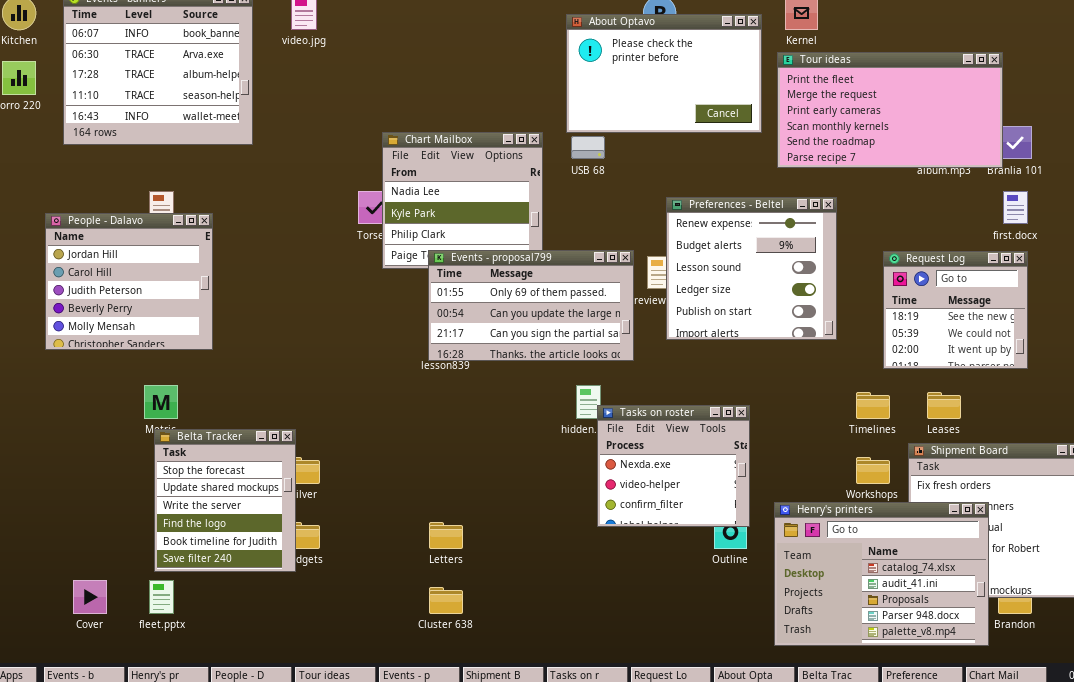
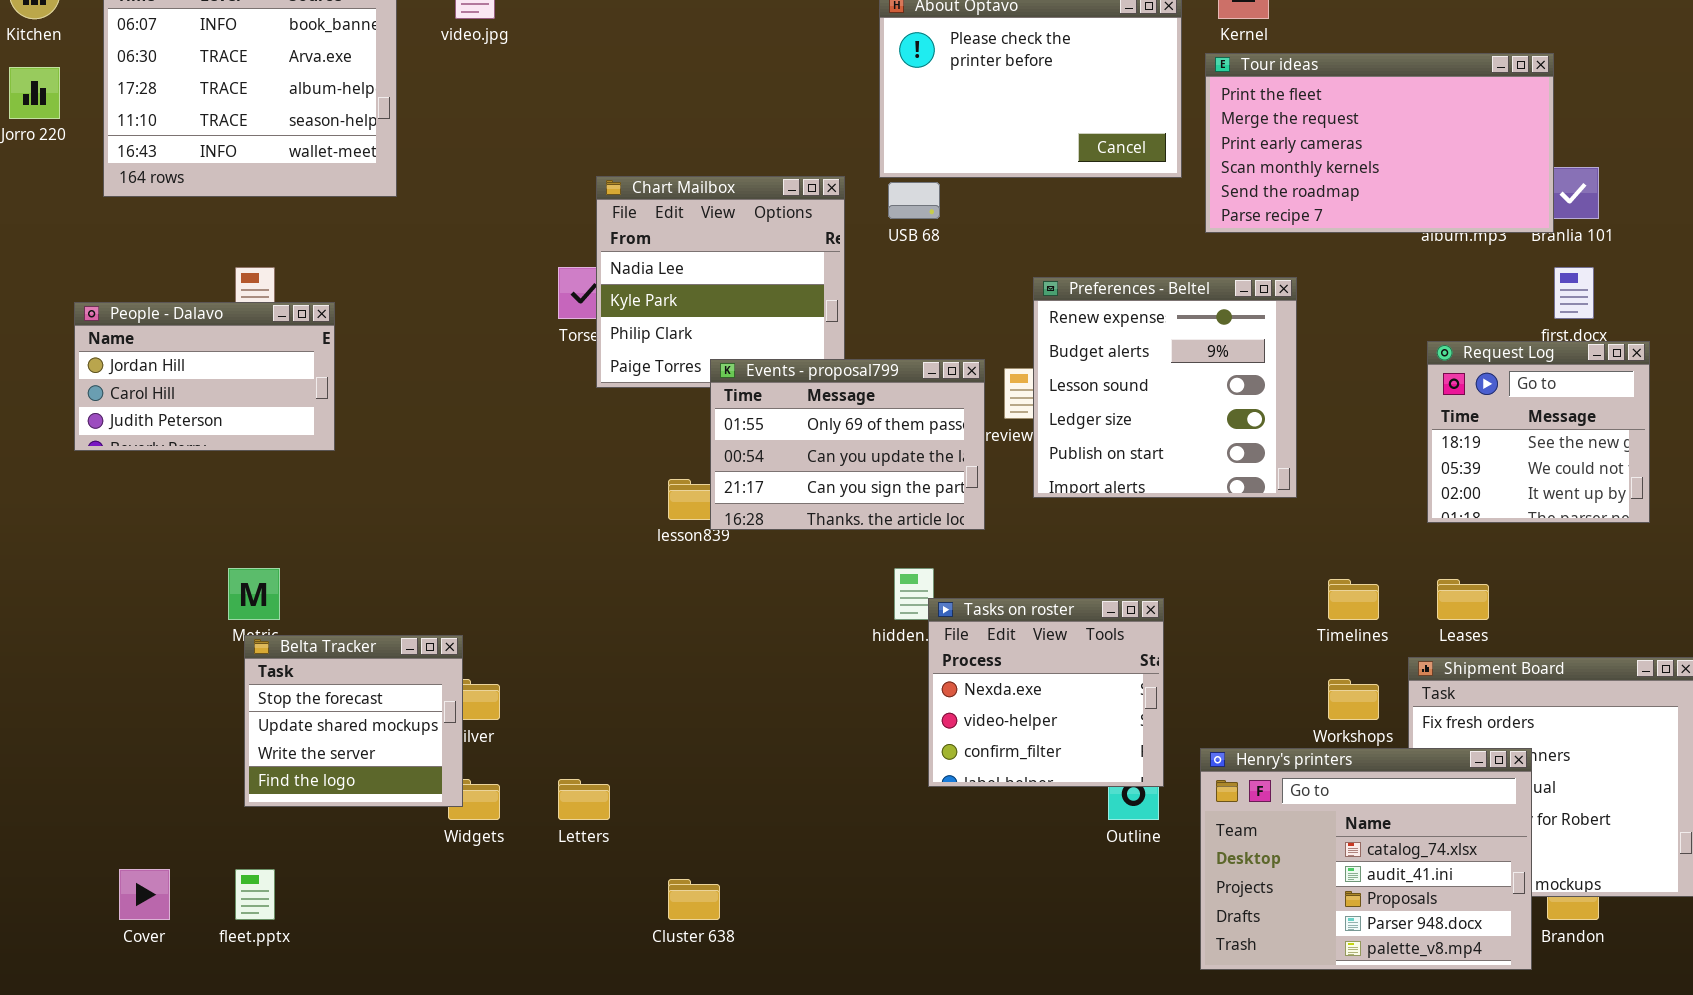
People - Dalavo: [45,213,213,350] -> [74,302,335,451], resized
Events - proposal799: [428,250,634,361] -> [710,359,985,530], resized
Request Log: [883,251,1028,369] -> [1427,341,1650,523], moved
Belta Tracker: [154,429,296,572] -> [244,635,463,807], resized
Letters: [429,522,463,549] -> [558,779,610,820], moved

